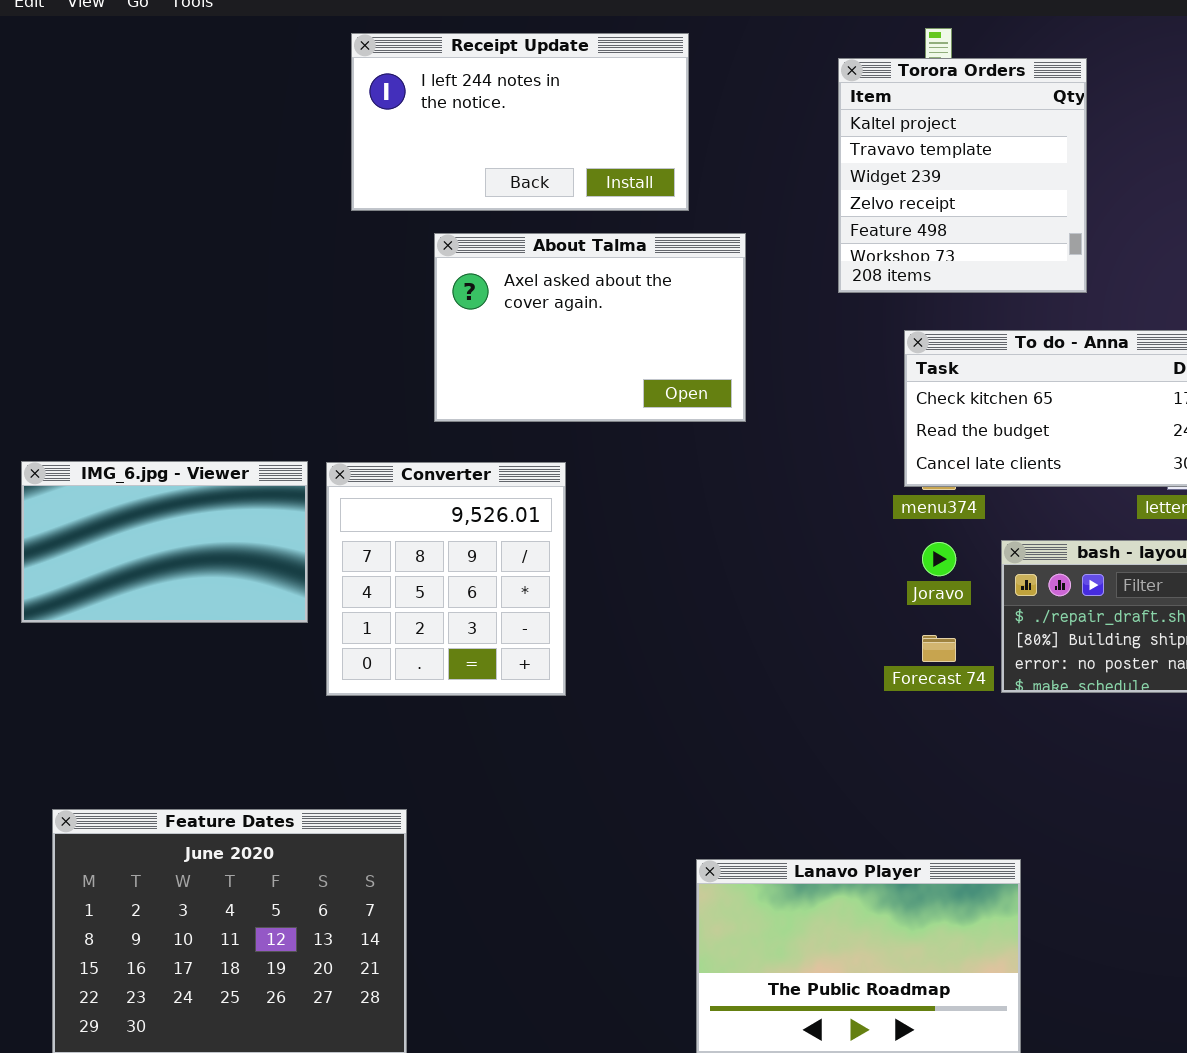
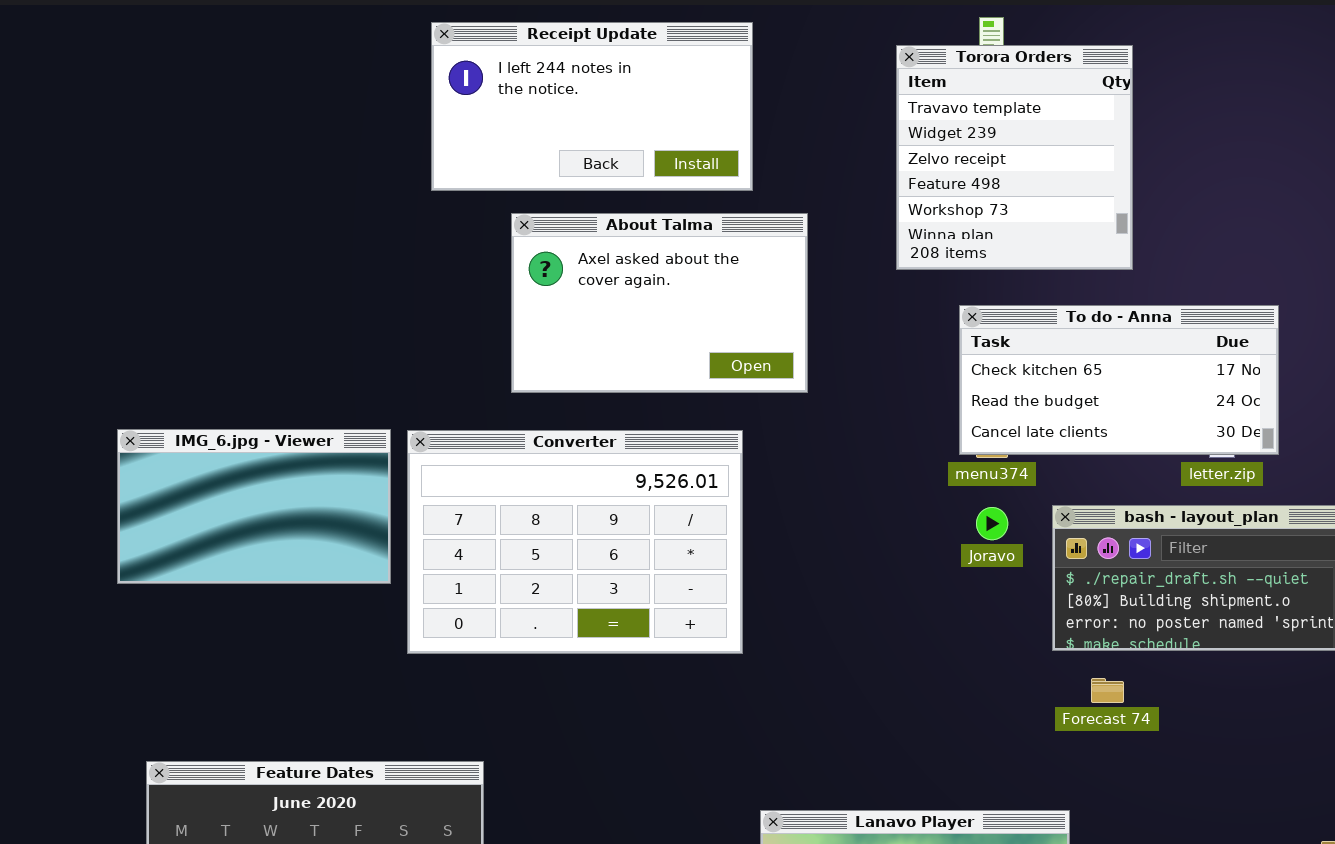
Torora Orders: [838,58,1087,293] -> [896,45,1133,270], scrolled down 1 row
Converter: [326,462,566,696] -> [407,430,743,654], resized
Forecast 74: [922,635,956,662] -> [1091,678,1124,703], moved

